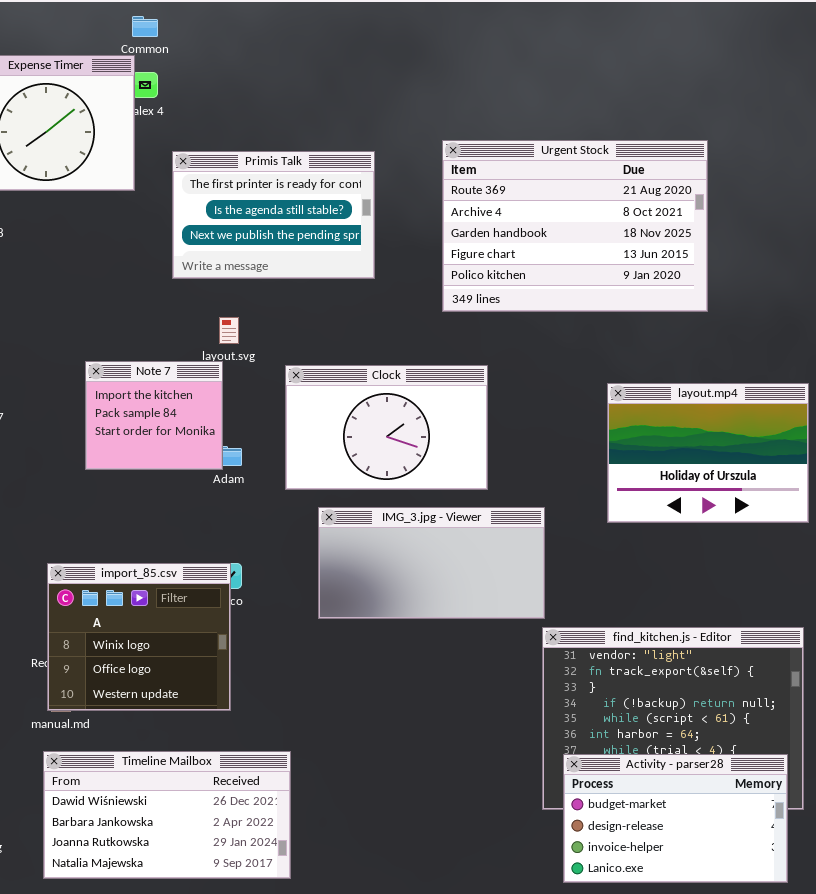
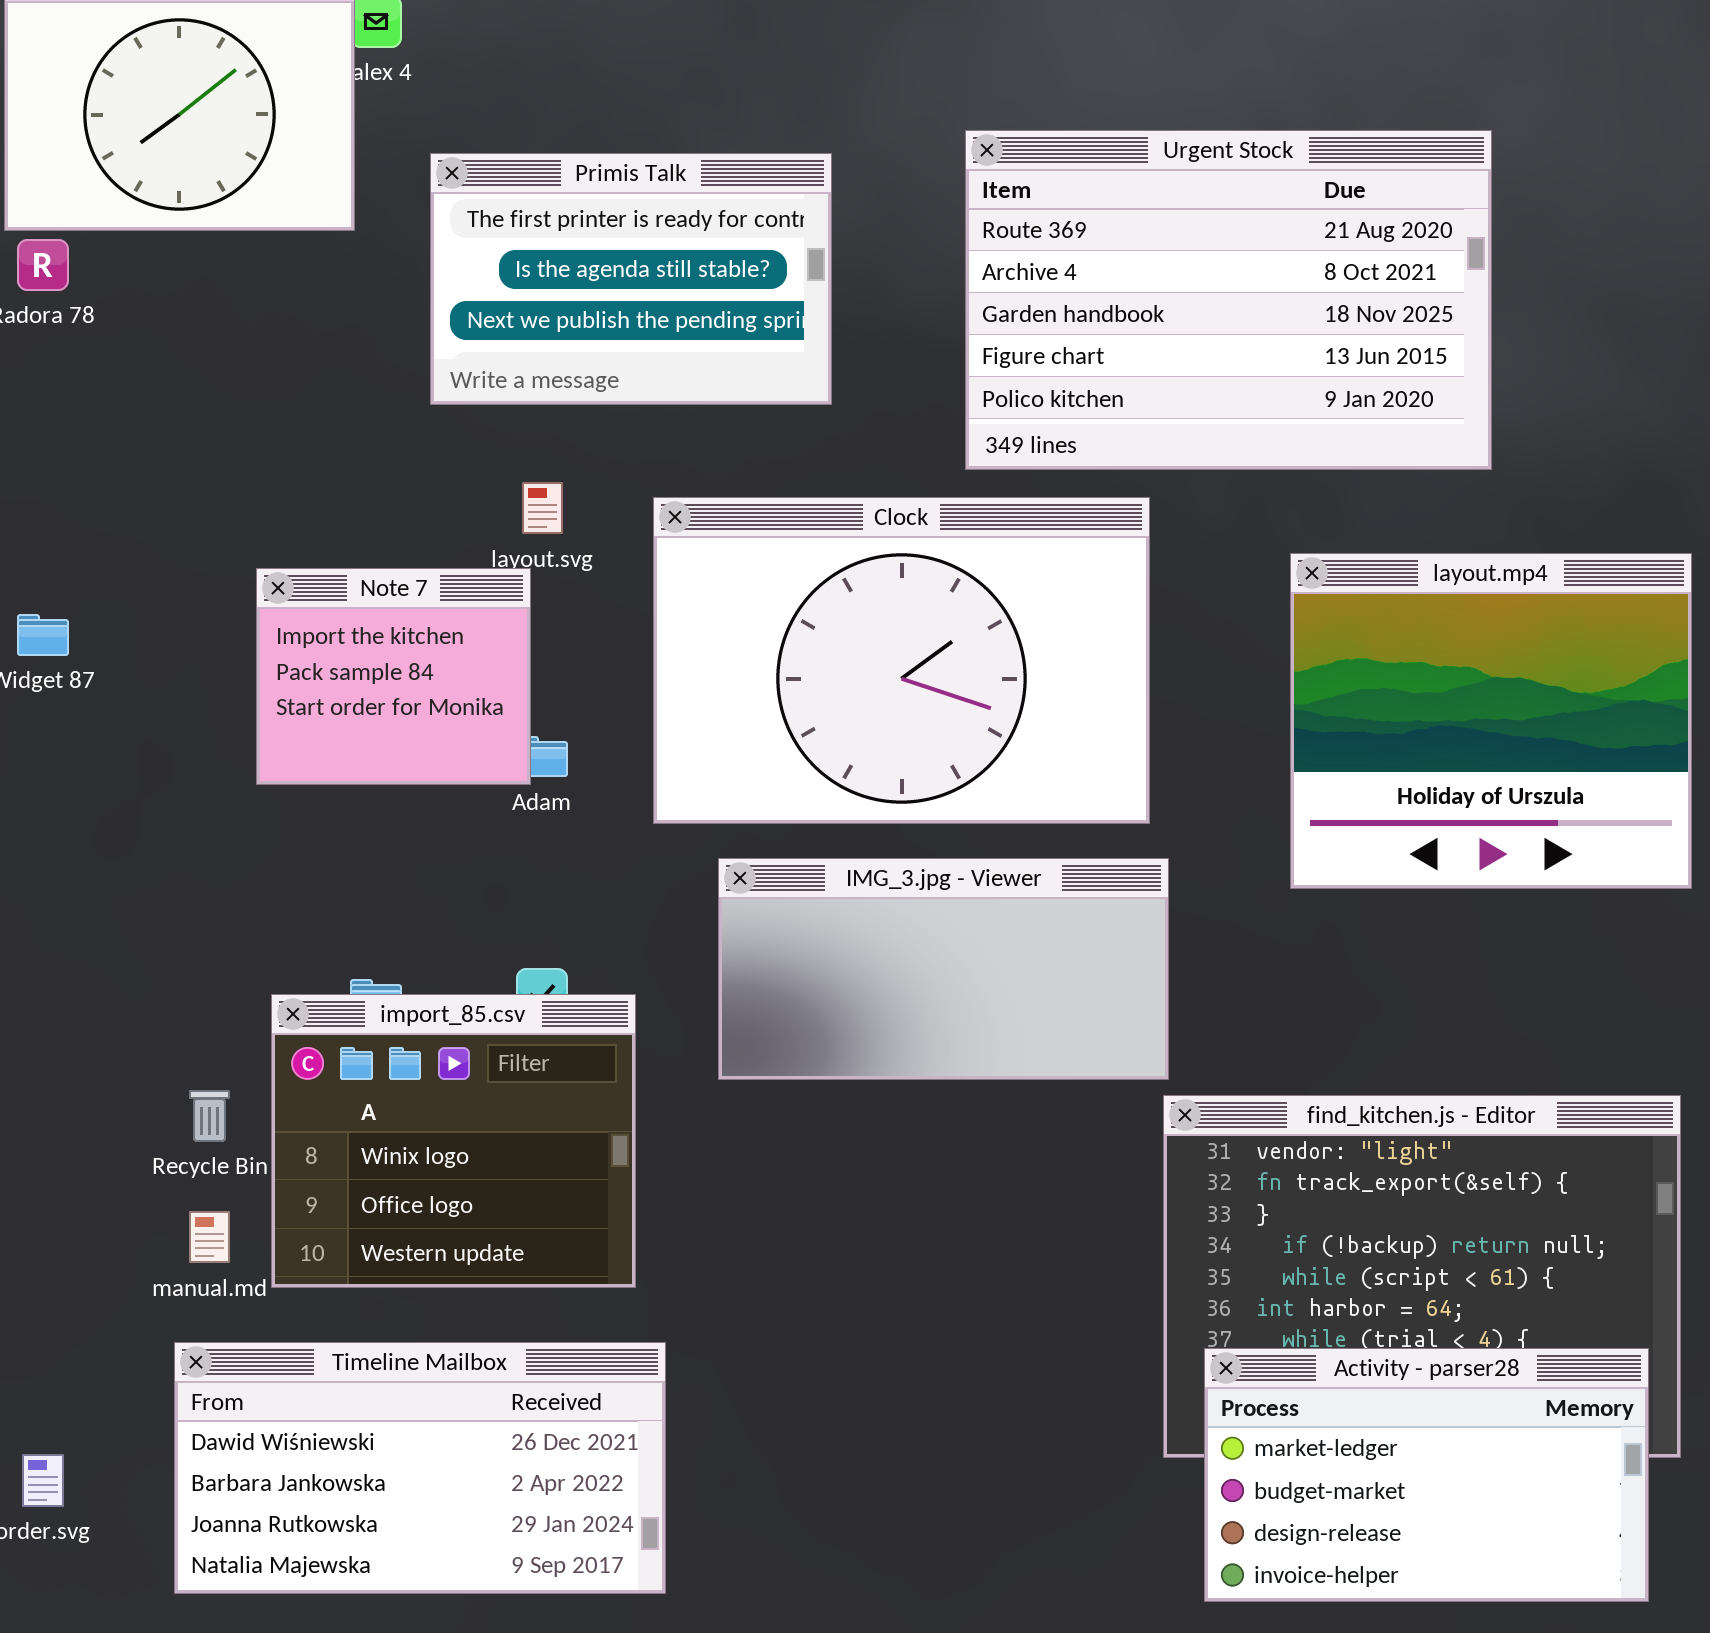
Clock: [285,365,488,490] -> [653,497,1150,824], resized
layout.mp4: [607,383,809,523] -> [1290,553,1692,889], resized
import_85.csv: [47,563,231,711] -> [271,994,636,1288], moved
Activity - parser28: [563,754,788,883] -> [1204,1348,1649,1602], scrolled up 1 row

